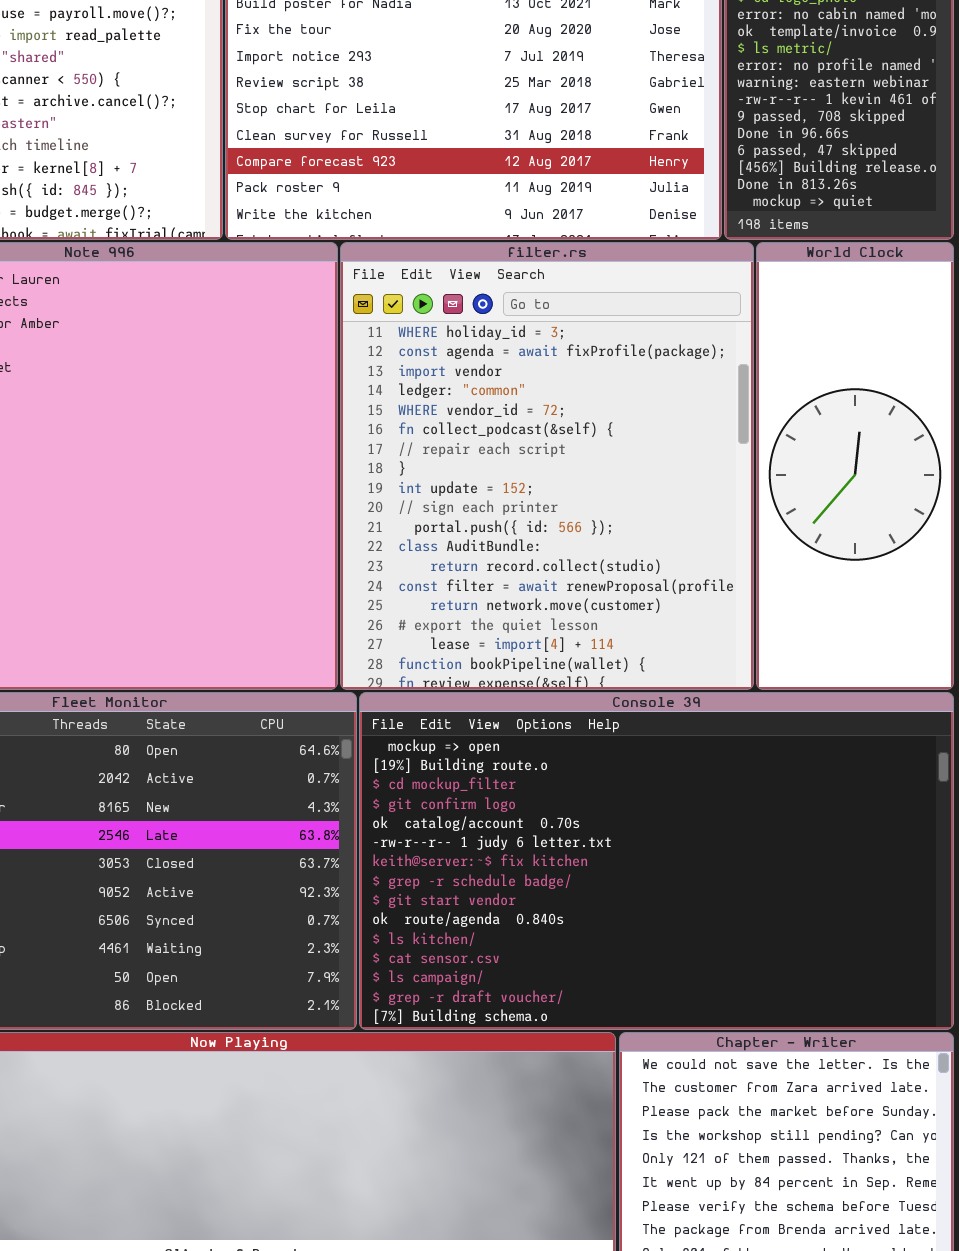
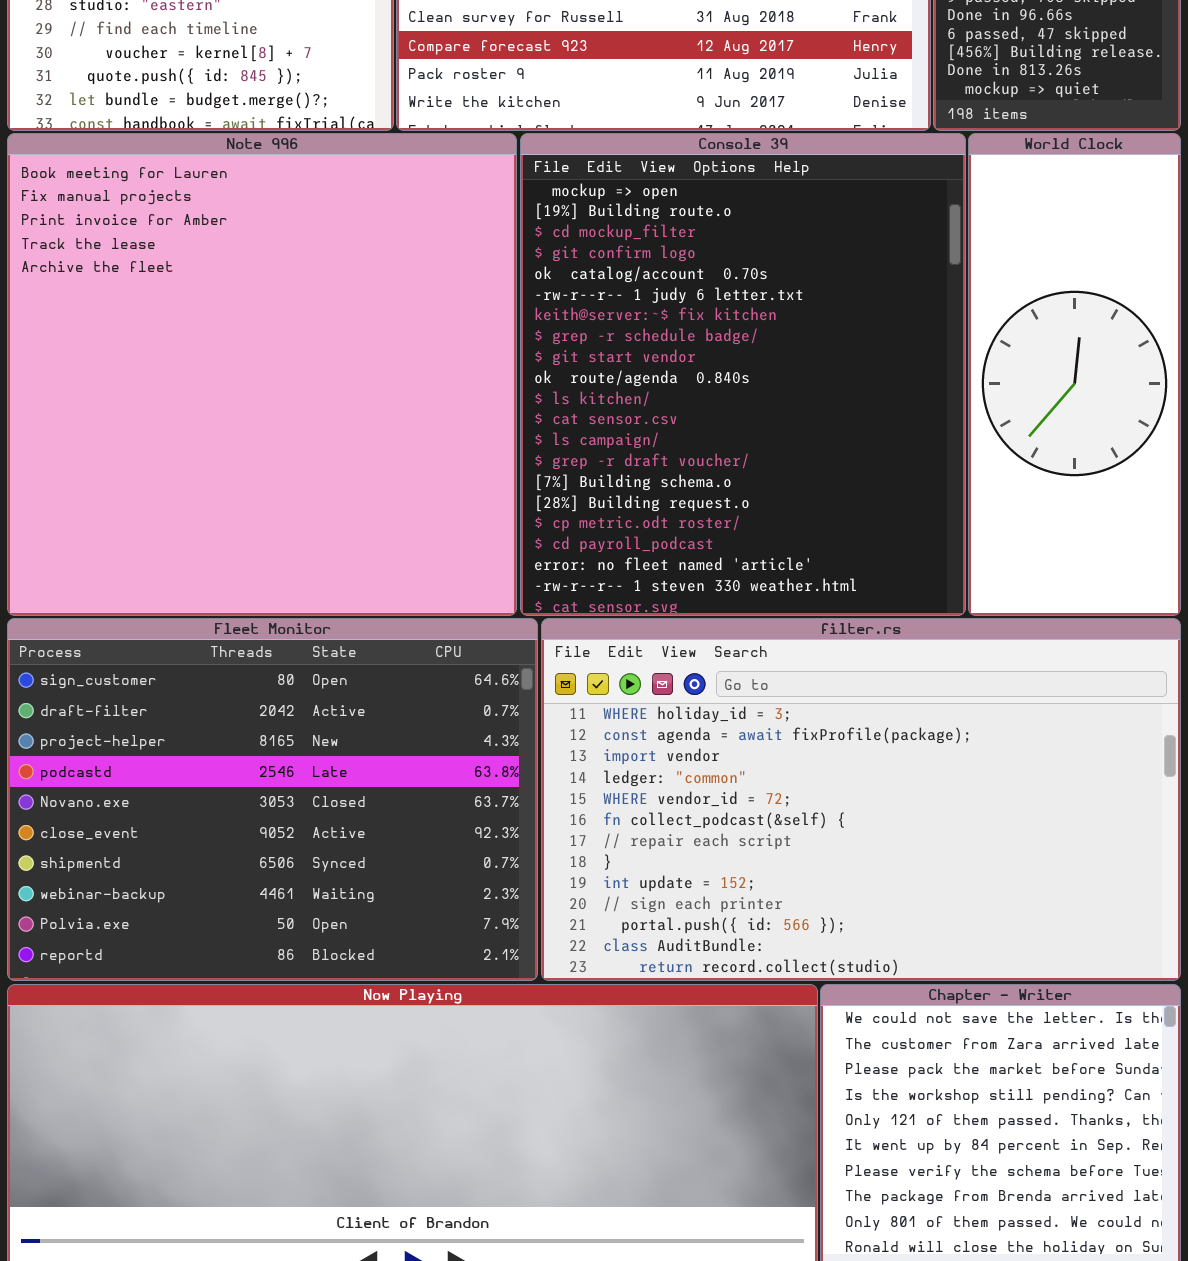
filter.rs: [340,242,754,690] -> [541,618,1181,981], moved, resized
Console 39: [359,692,954,1030] -> [520,133,966,616], moved, resized

